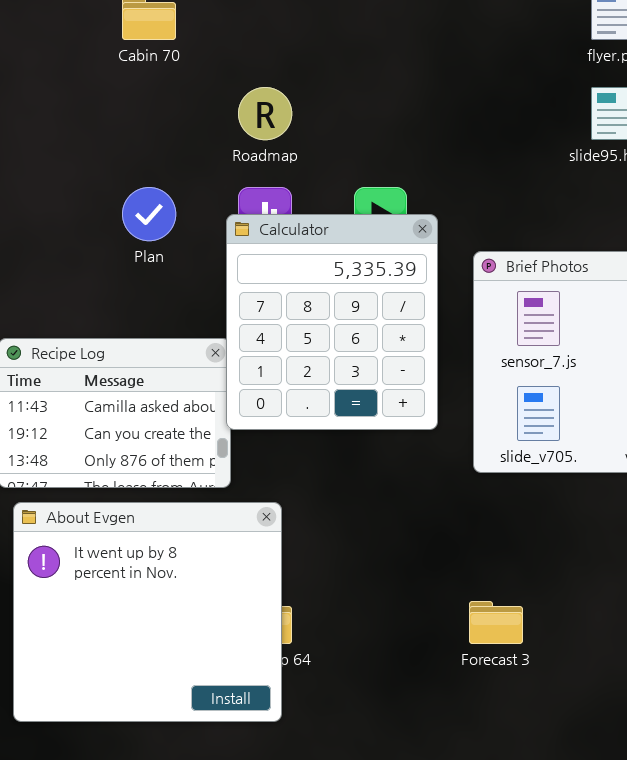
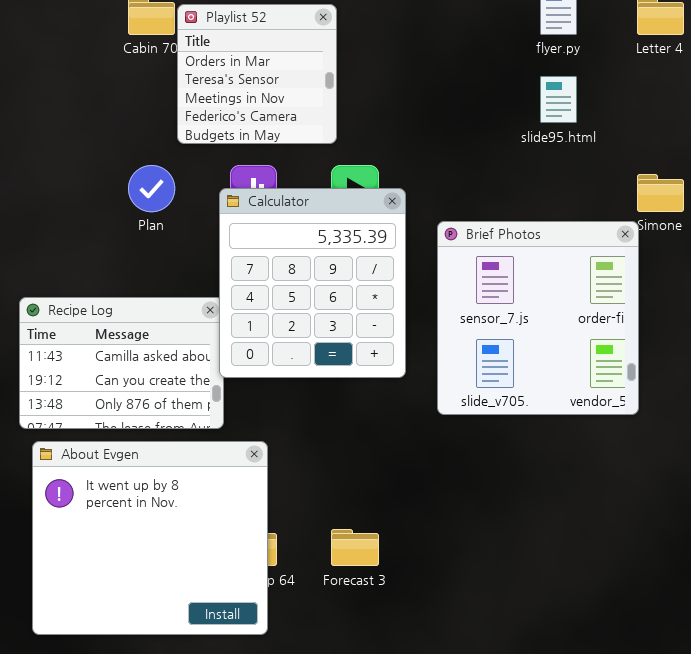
Playlist 52: none -> [177,4,337,144], opened
Forecast 3: [469,601,523,644] -> [331,529,379,566], moved

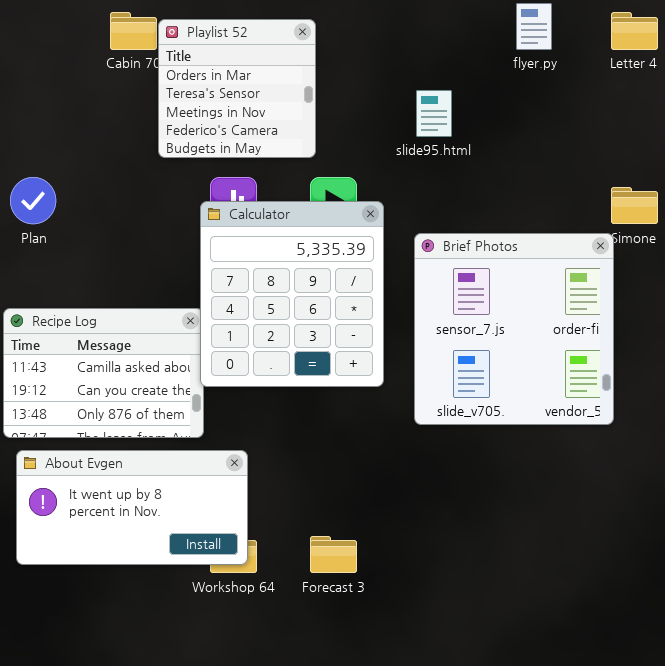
slide95.html: [540,76,577,123] -> [416,90,452,137], moved
Plan: [128,165,175,212] -> [10,177,56,224], moved
About Evgen: [32,441,268,635] -> [16,450,248,565], resized

